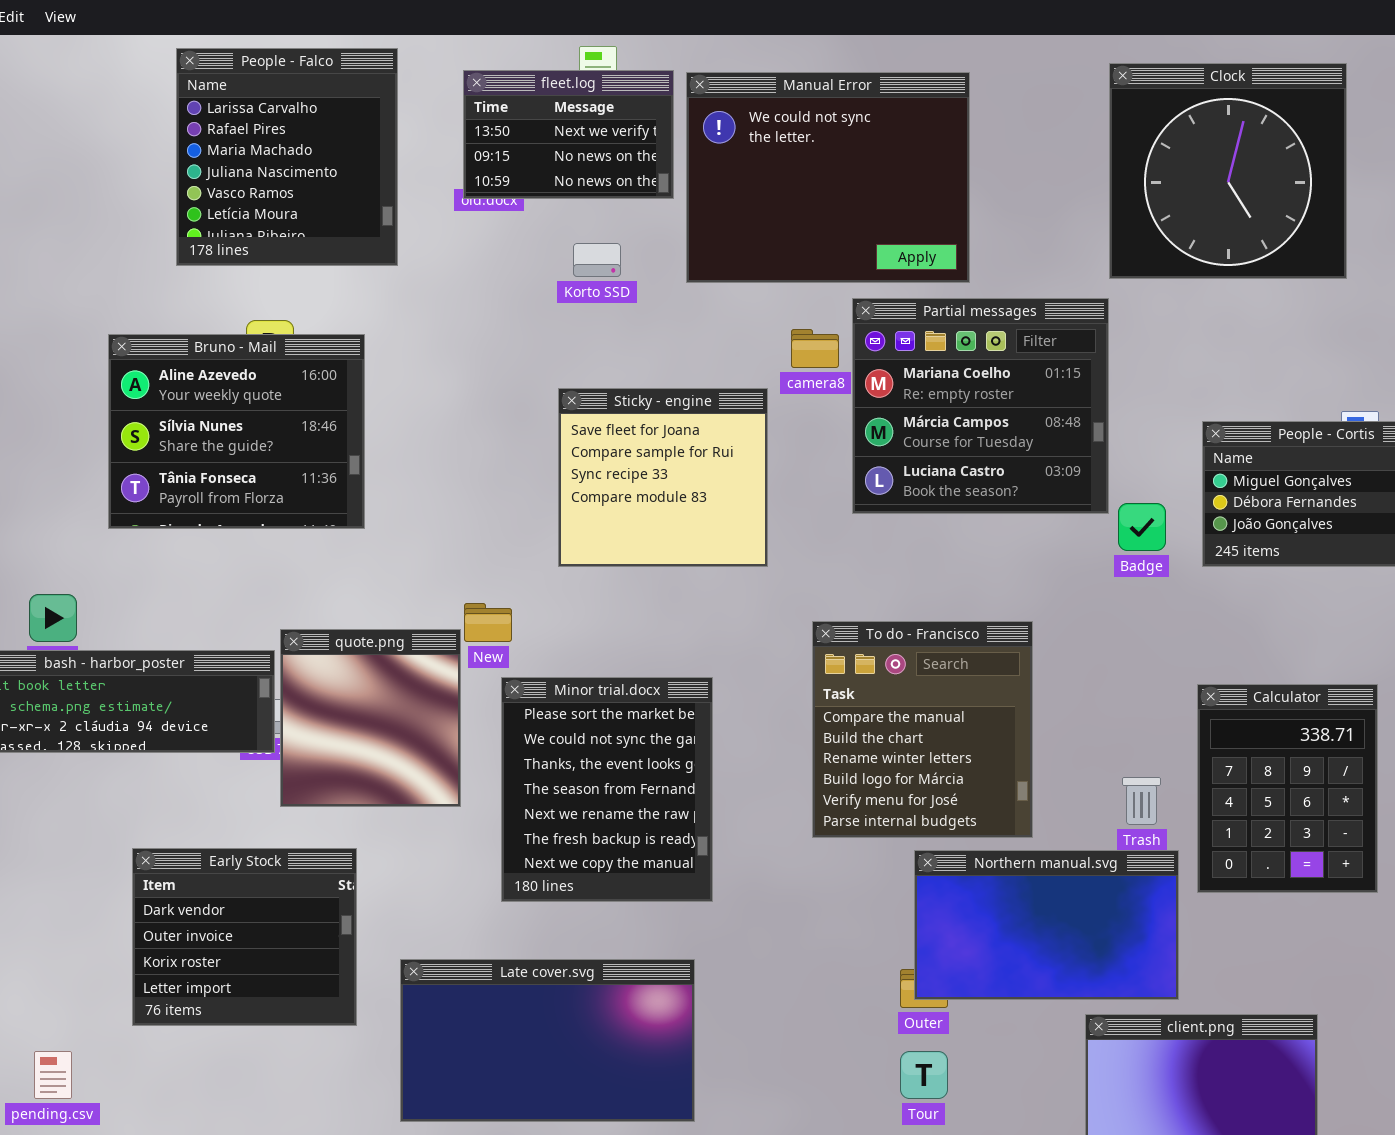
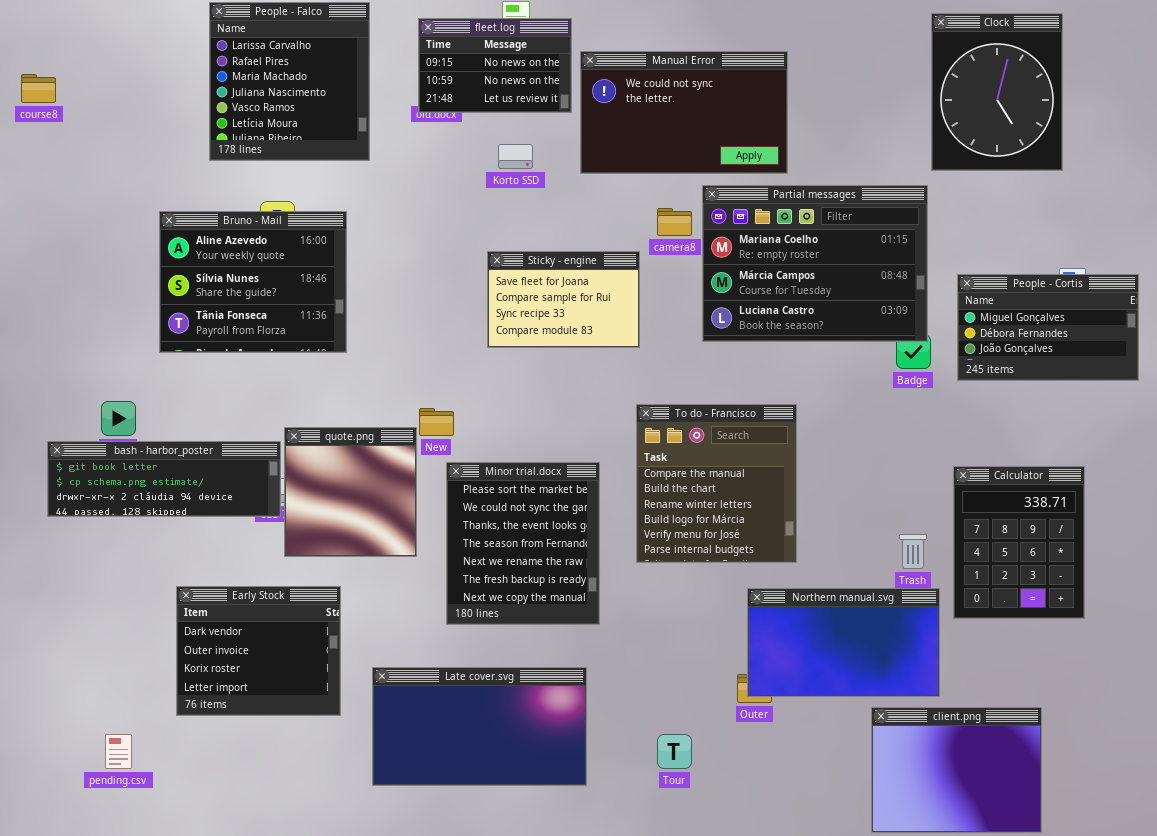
Clock: [1109,63,1347,279] -> [931,13,1063,171], resized
fleet.log: [463,70,674,199] -> [418,18,572,113], scrolled down 1 row
Manual Error: [686,72,970,283] -> [580,51,788,174], resized
Partial messages: [852,298,1109,514] -> [702,185,928,342], resized
Sticky - engine: [558,388,768,567] -> [487,251,640,348], resized
To do - Francisco: [812,621,1033,838] -> [636,404,797,563], moved
Tour: [900,1051,948,1099] -> [657,734,692,769], moved

